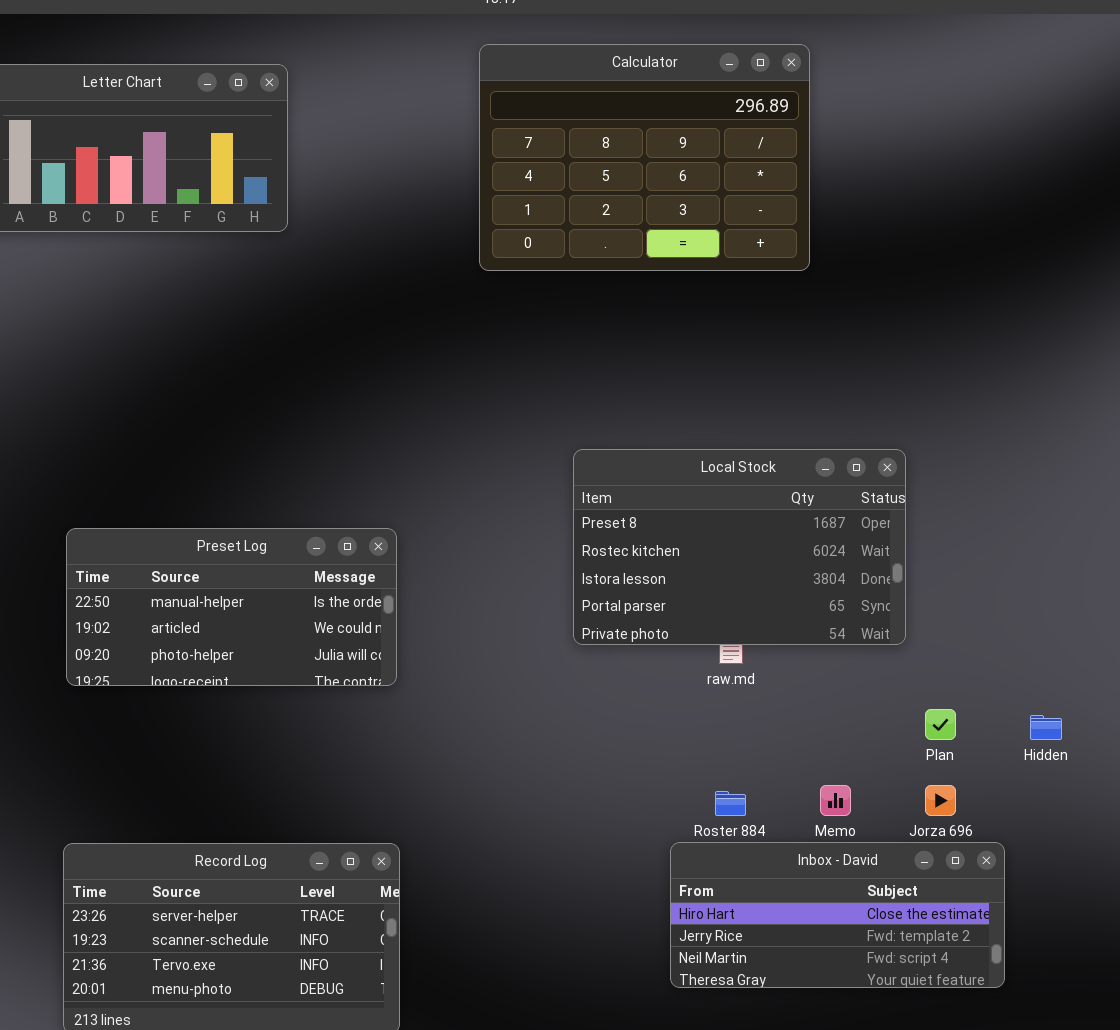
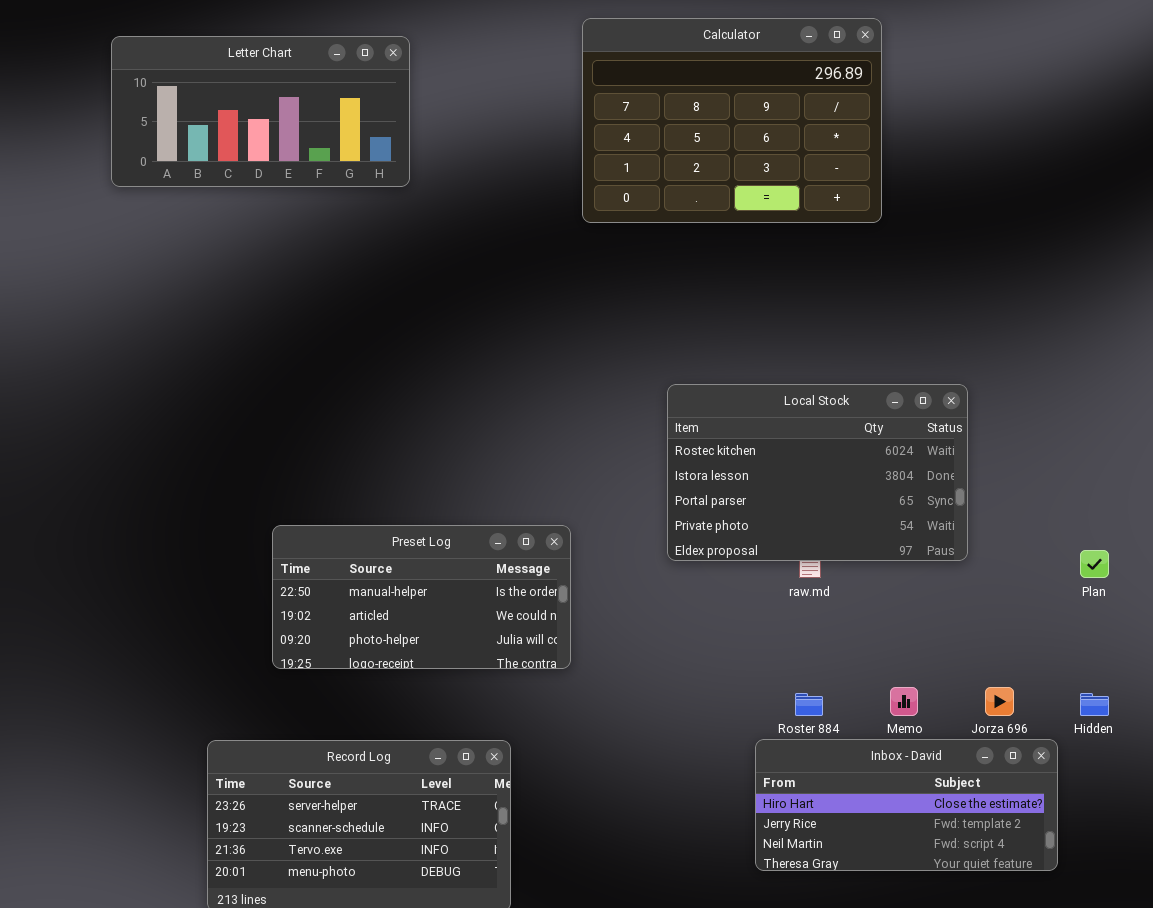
Local Stock: [573,449,906,645] -> [667,384,968,561], scrolled down 1 row
Preset Log: [66,528,397,686] -> [272,525,571,669], moved
Plan: [925,709,956,740] -> [1080,550,1109,578], moved
Hidden: [1030,715,1062,740] -> [1080,693,1109,716], moved

